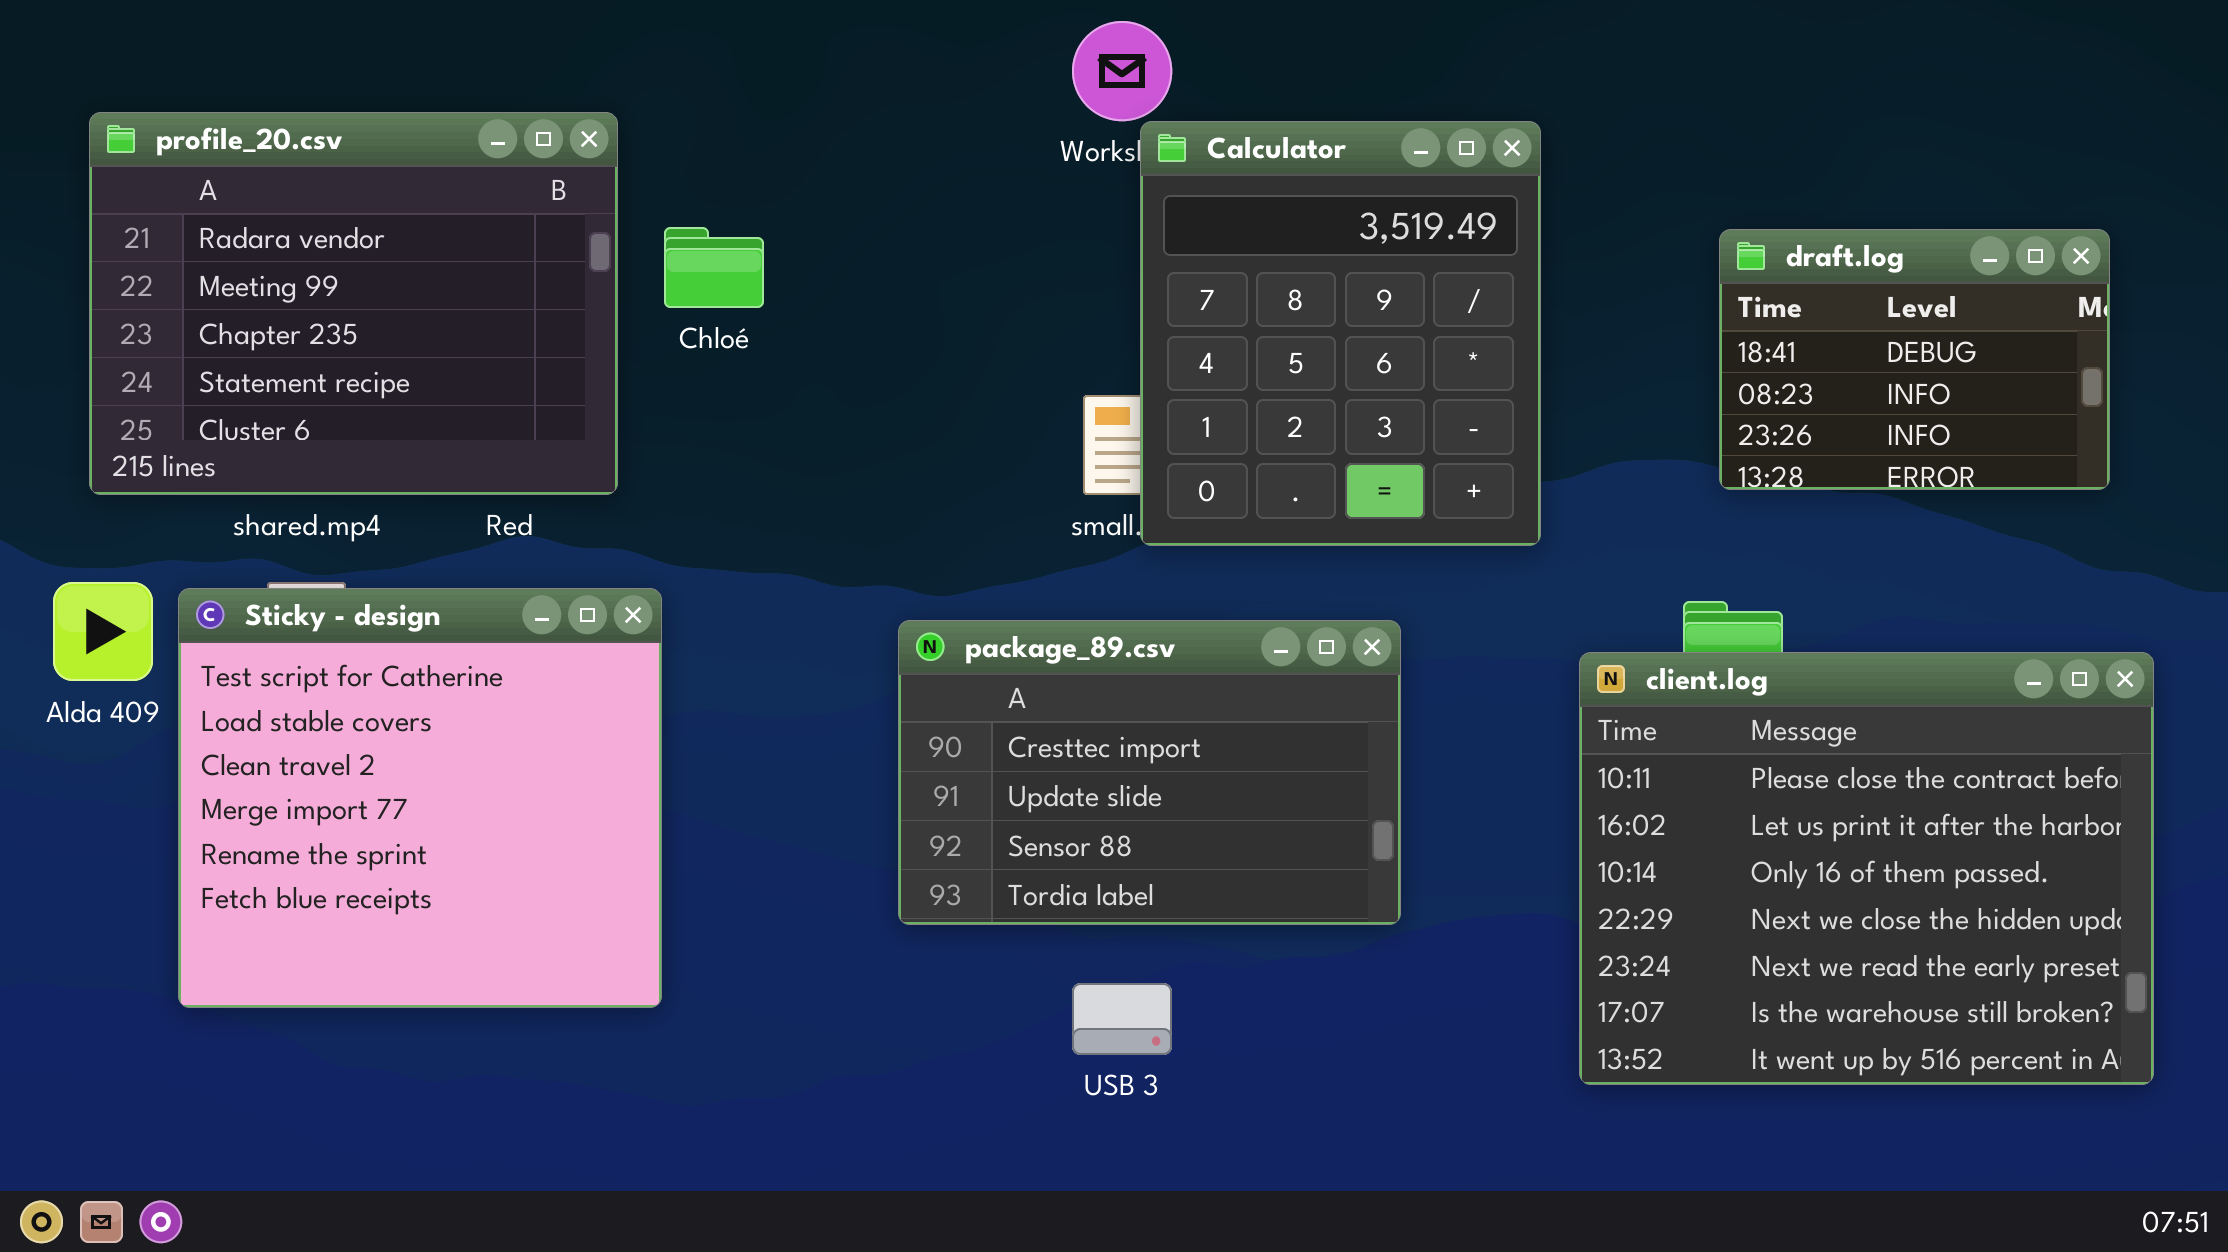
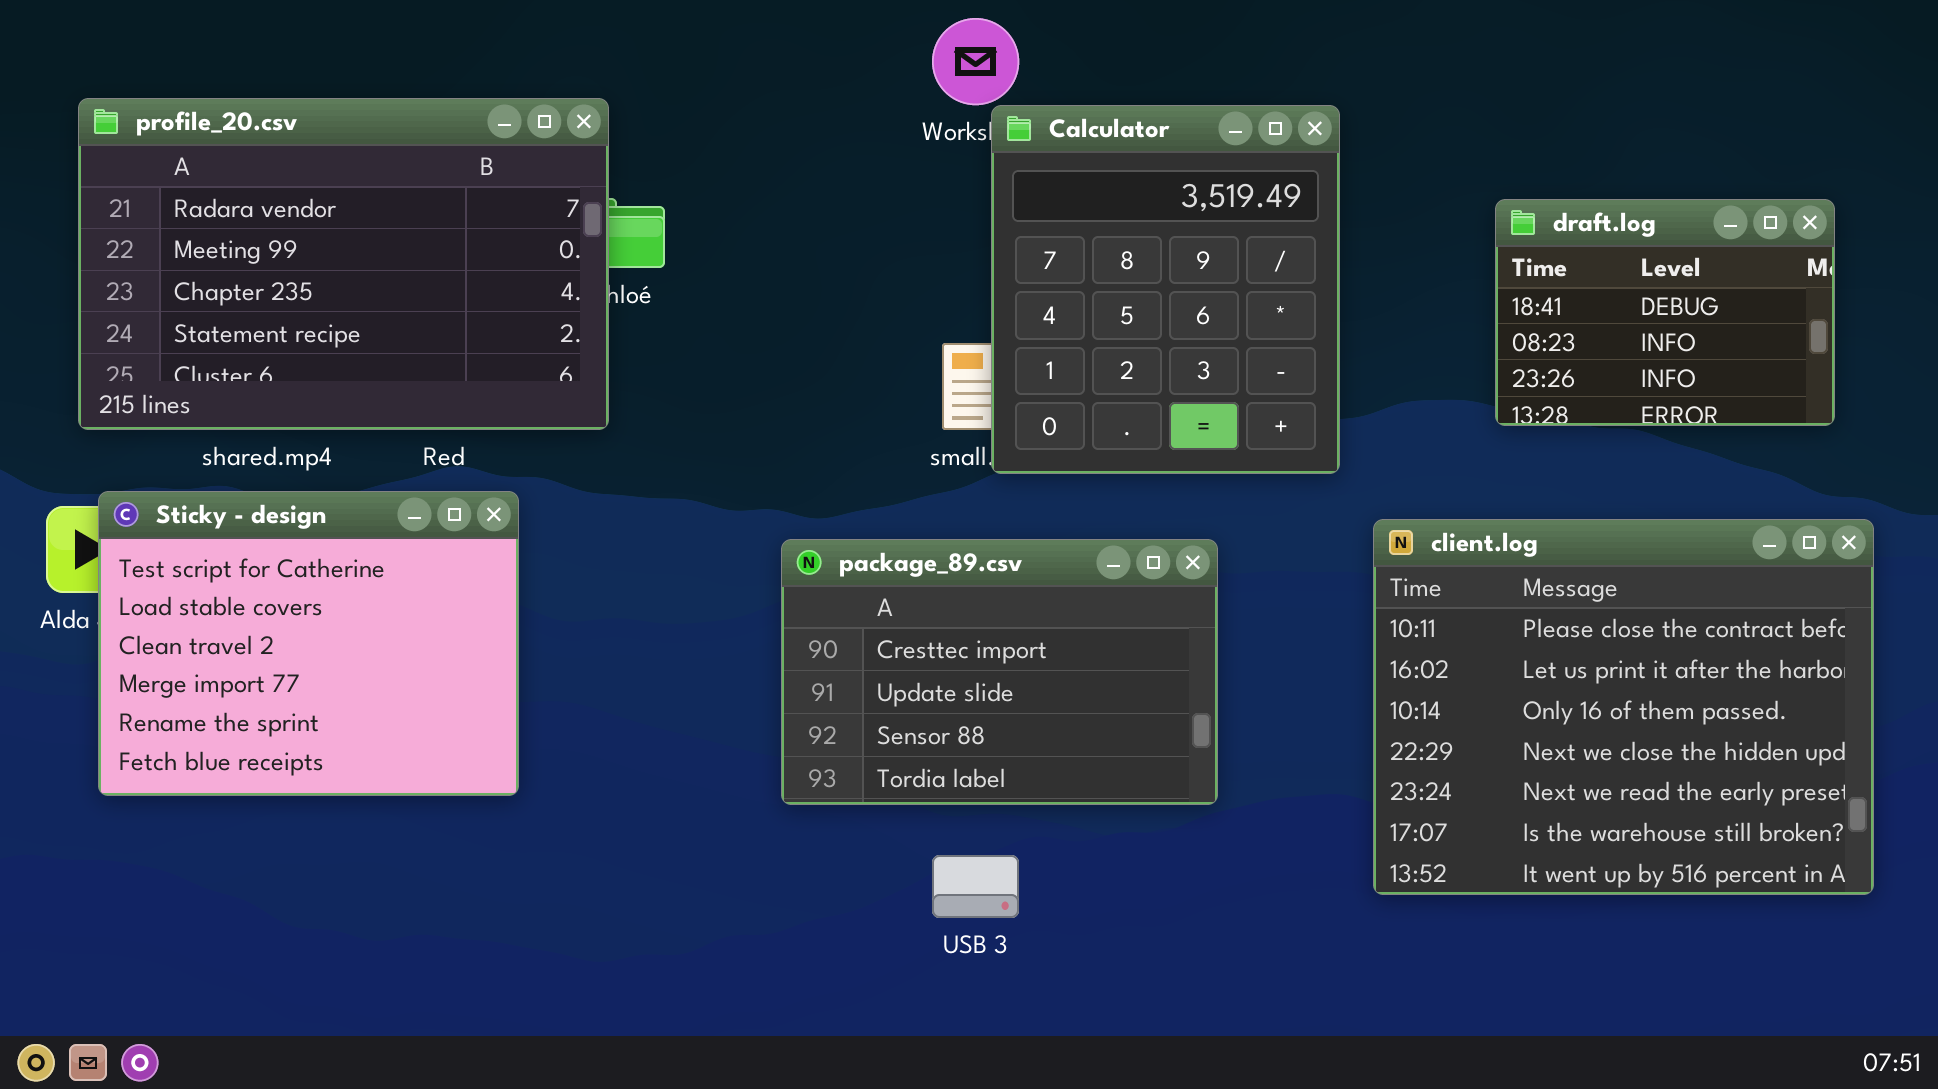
profile_20.csv: [89,112,618,495] -> [78,98,609,430], resized
Sticky - design: [178,588,662,1008] -> [98,491,519,796], moved, resized
client.log: [1579,652,2154,1085] -> [1373,519,1874,895], moved

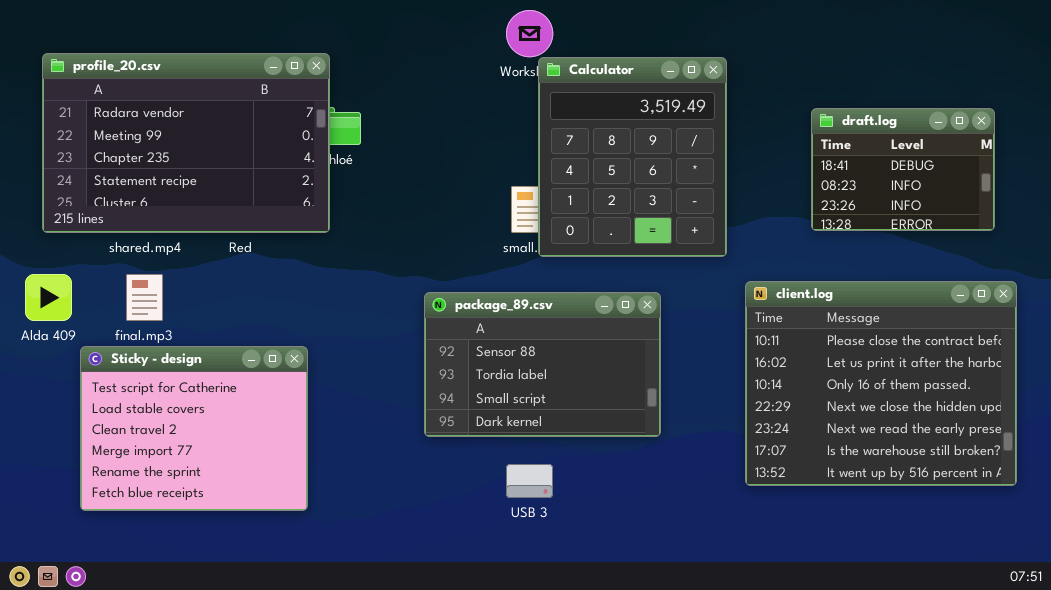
Sticky - design: [98,491,519,796] -> [80,346,308,511], moved
package_89.csv: [781,539,1218,805] -> [424,292,661,437], scrolled down 2 rows

